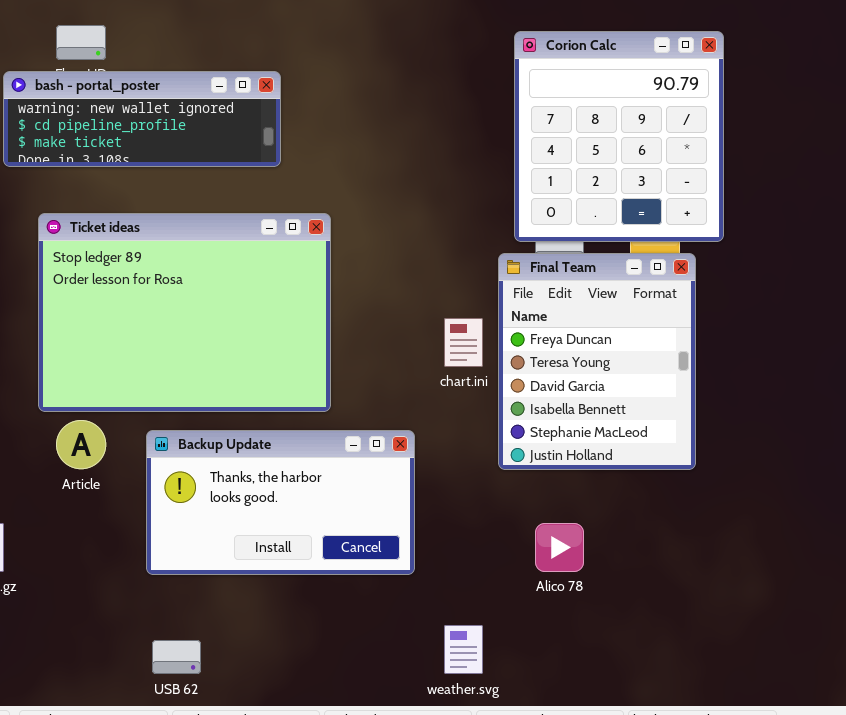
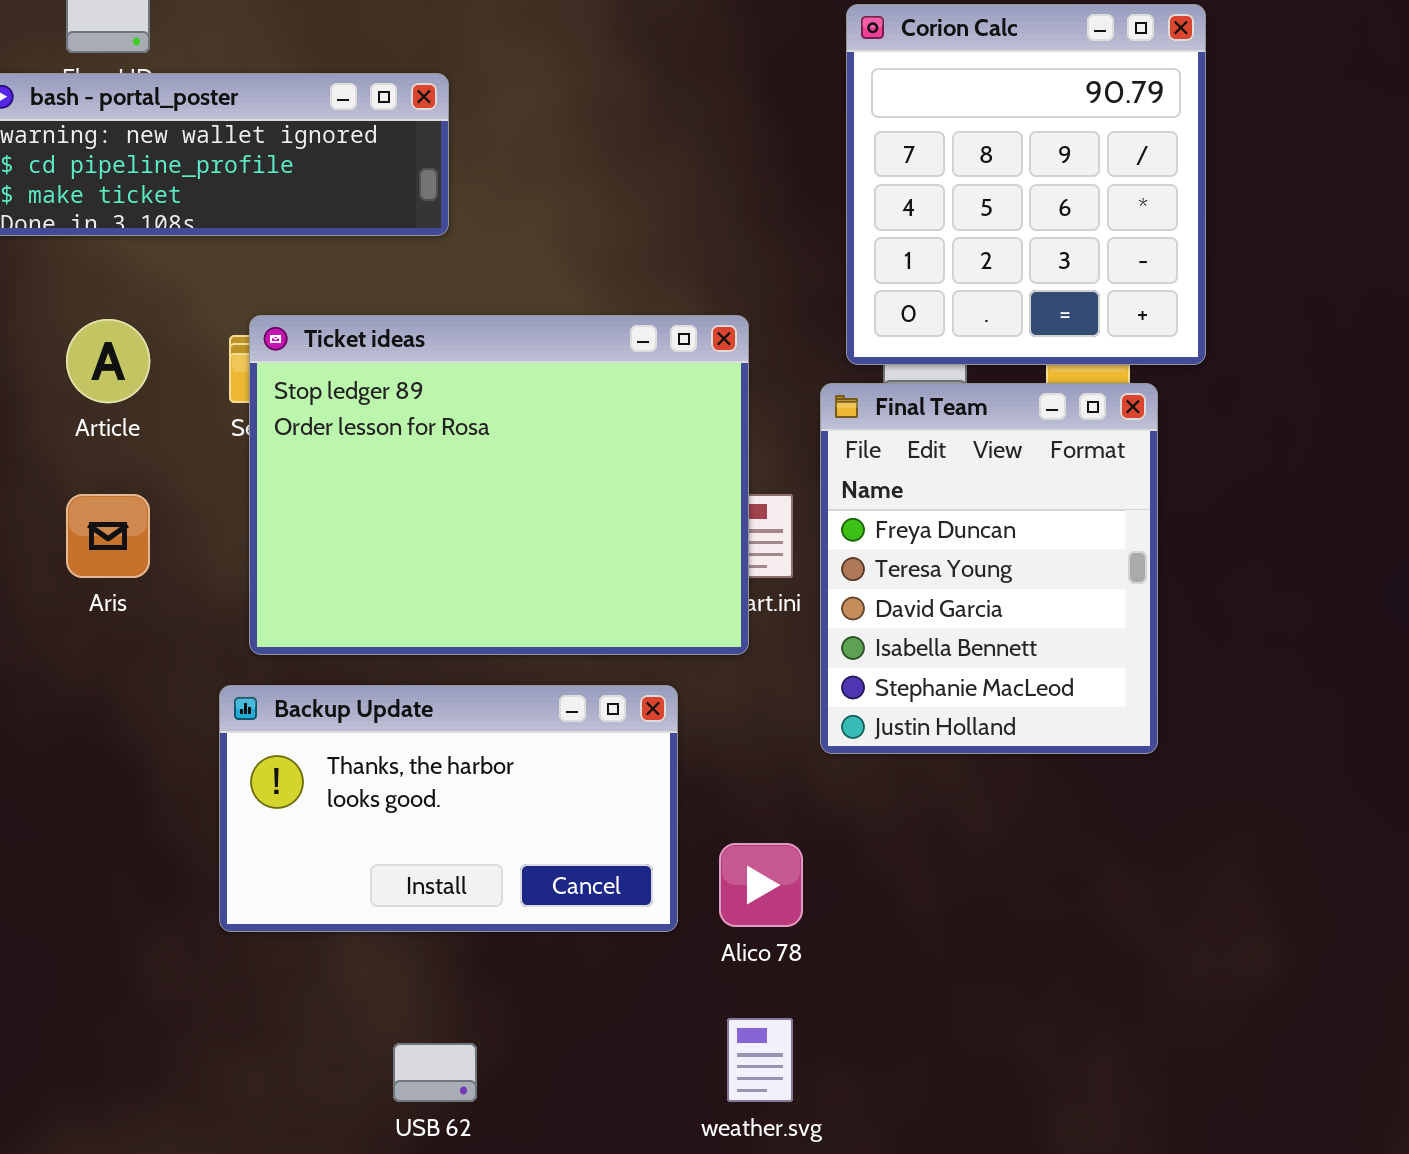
Ticket ideas: [38,213,331,412] -> [249,315,749,655], moved
Article: [56,420,106,469] -> [66,319,150,403], moved
Alico 78: [535,523,584,572] -> [719,843,803,927], moved
USB 62: [152,640,201,674] -> [393,1043,477,1102], moved

